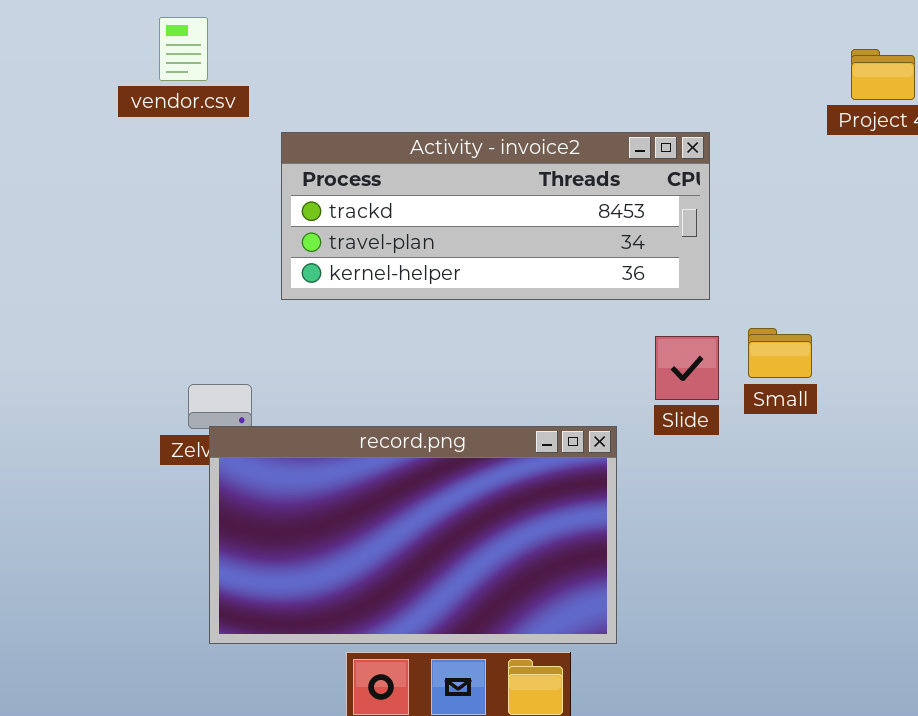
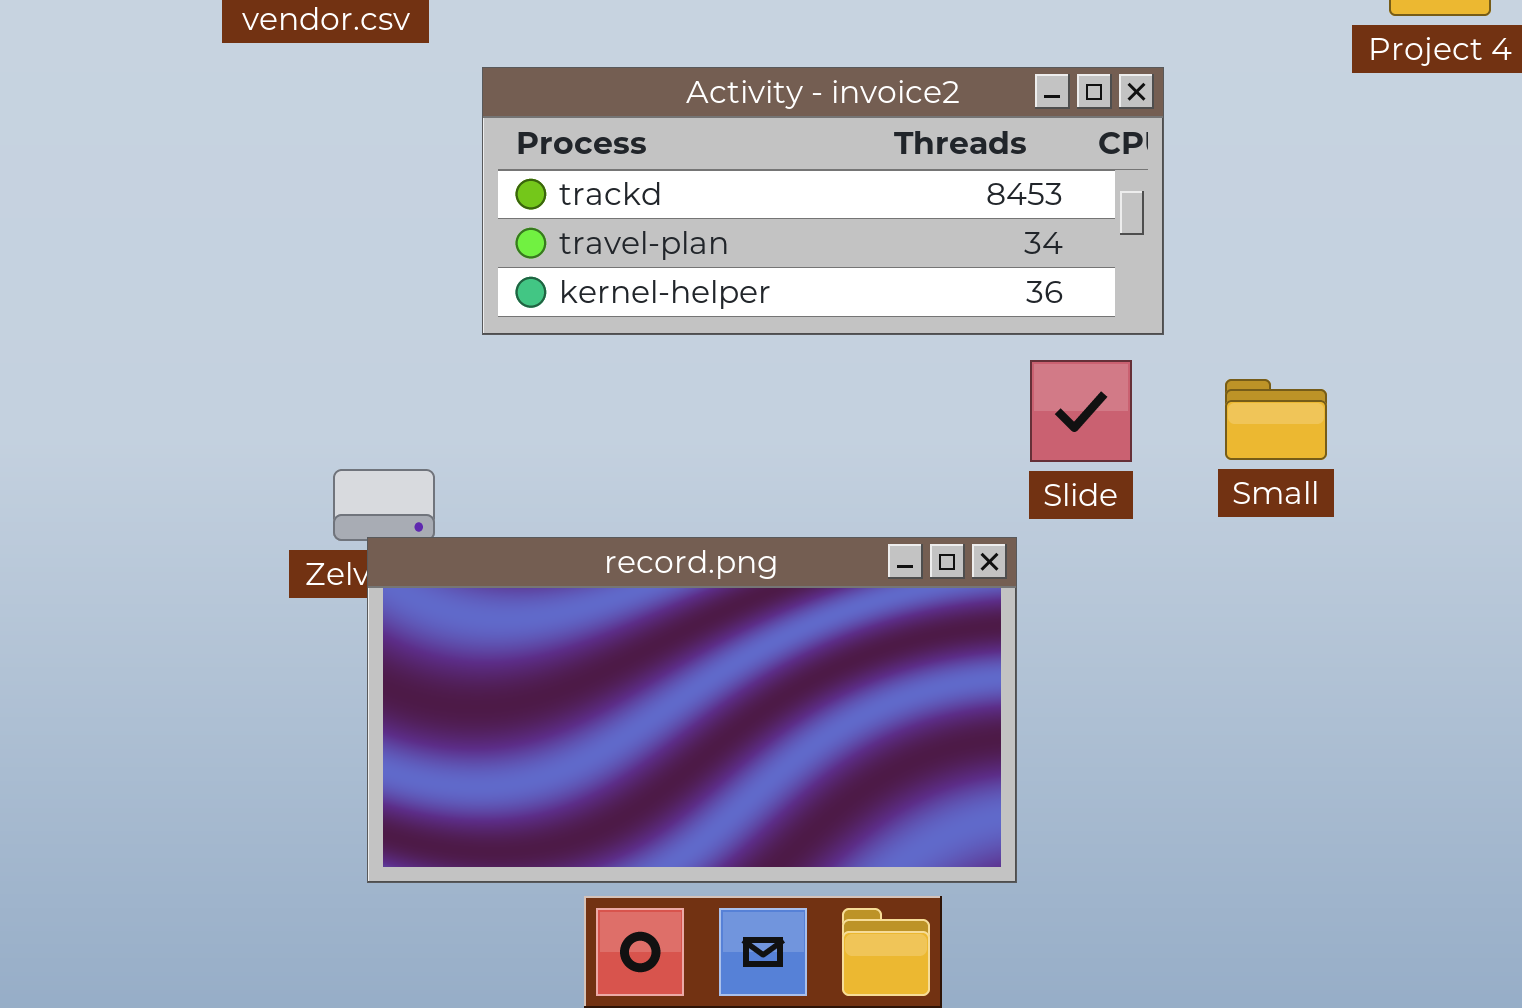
Slide: [655,336,719,400] -> [1030,360,1132,462], moved

